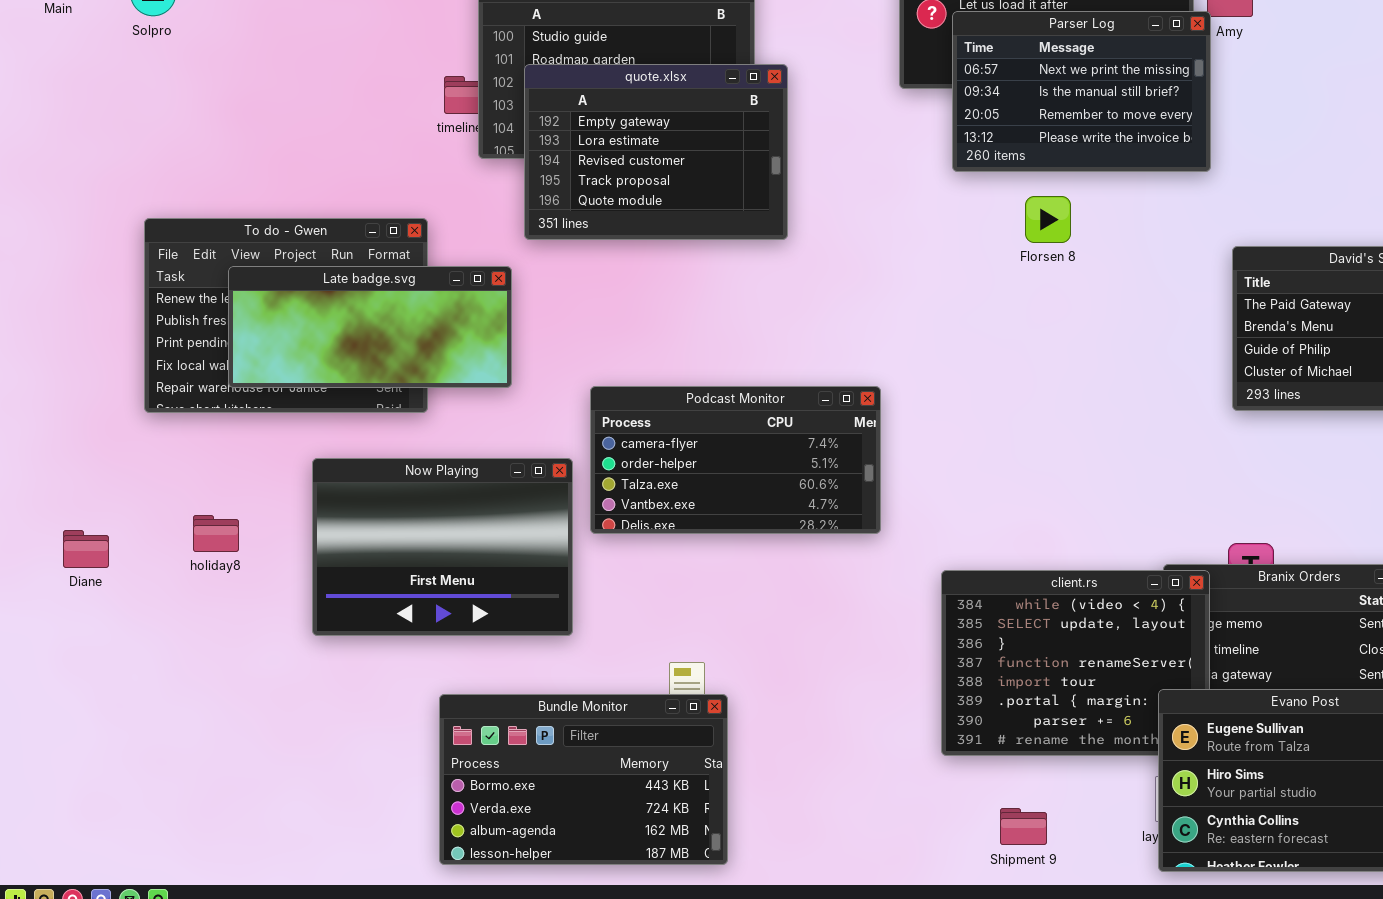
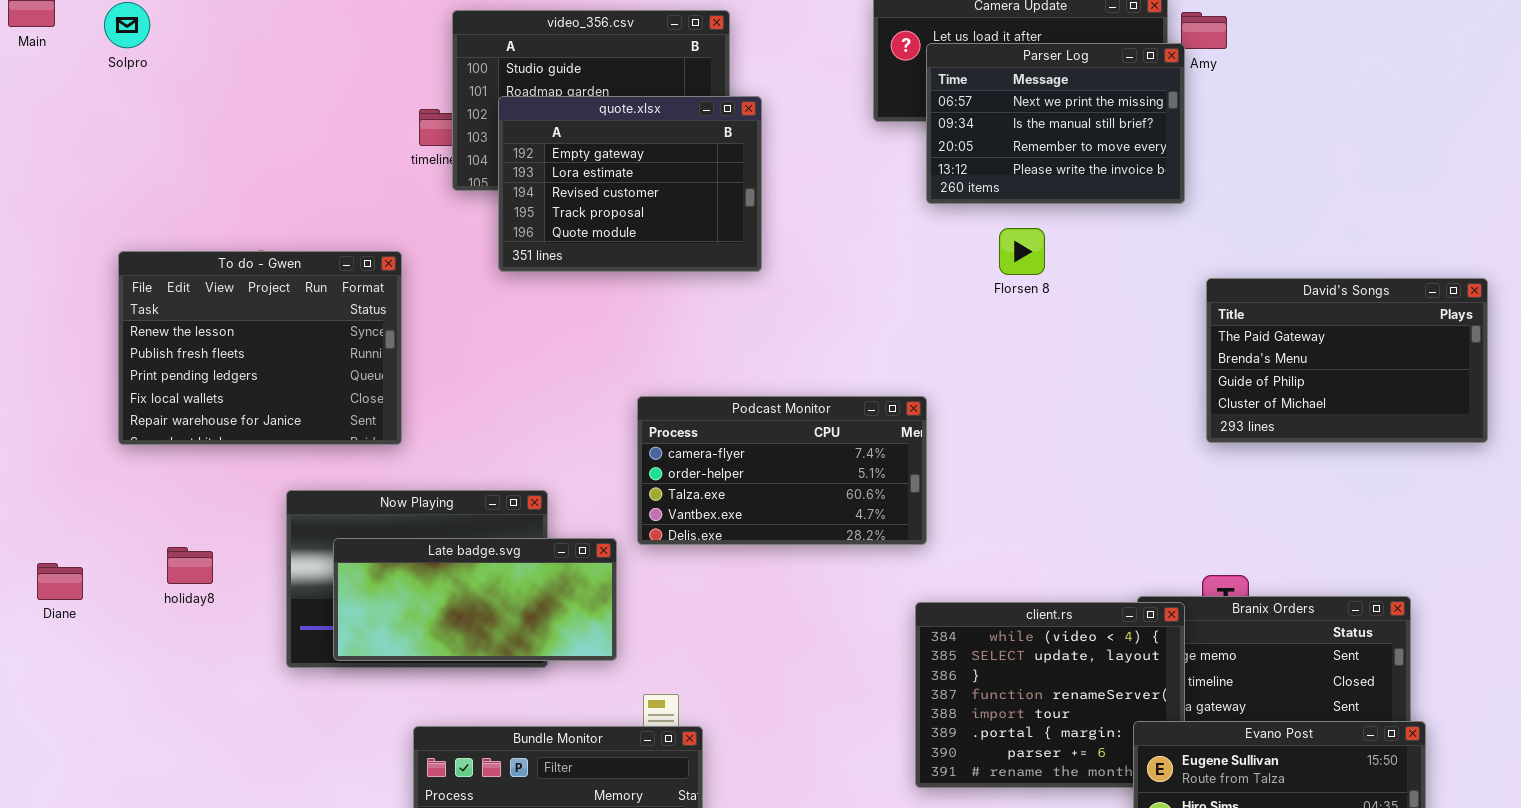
Late badge.svg: [228,266,512,388] -> [333,538,617,661], moved
Podcast Monitor: [590,386,881,534] -> [637,396,927,545], moved

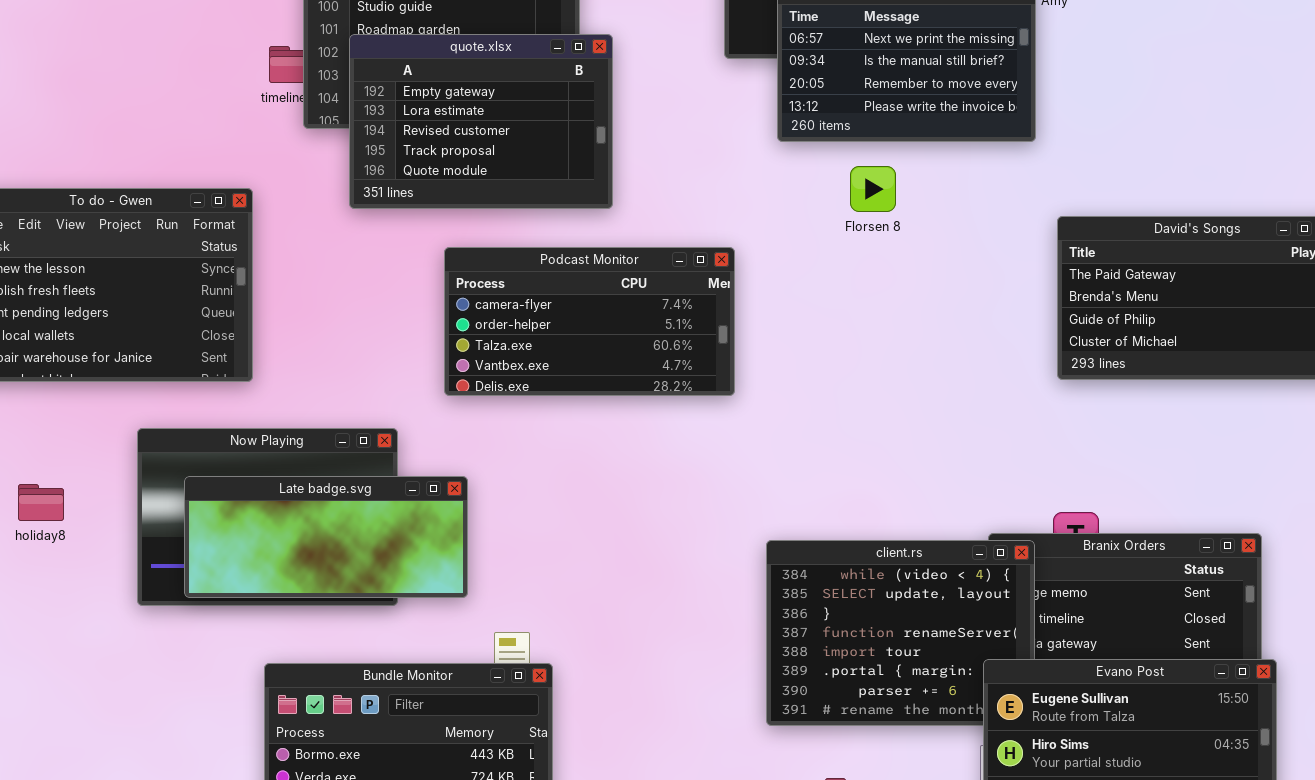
Podcast Monitor: [637,396,927,545] -> [444,247,735,396], moved

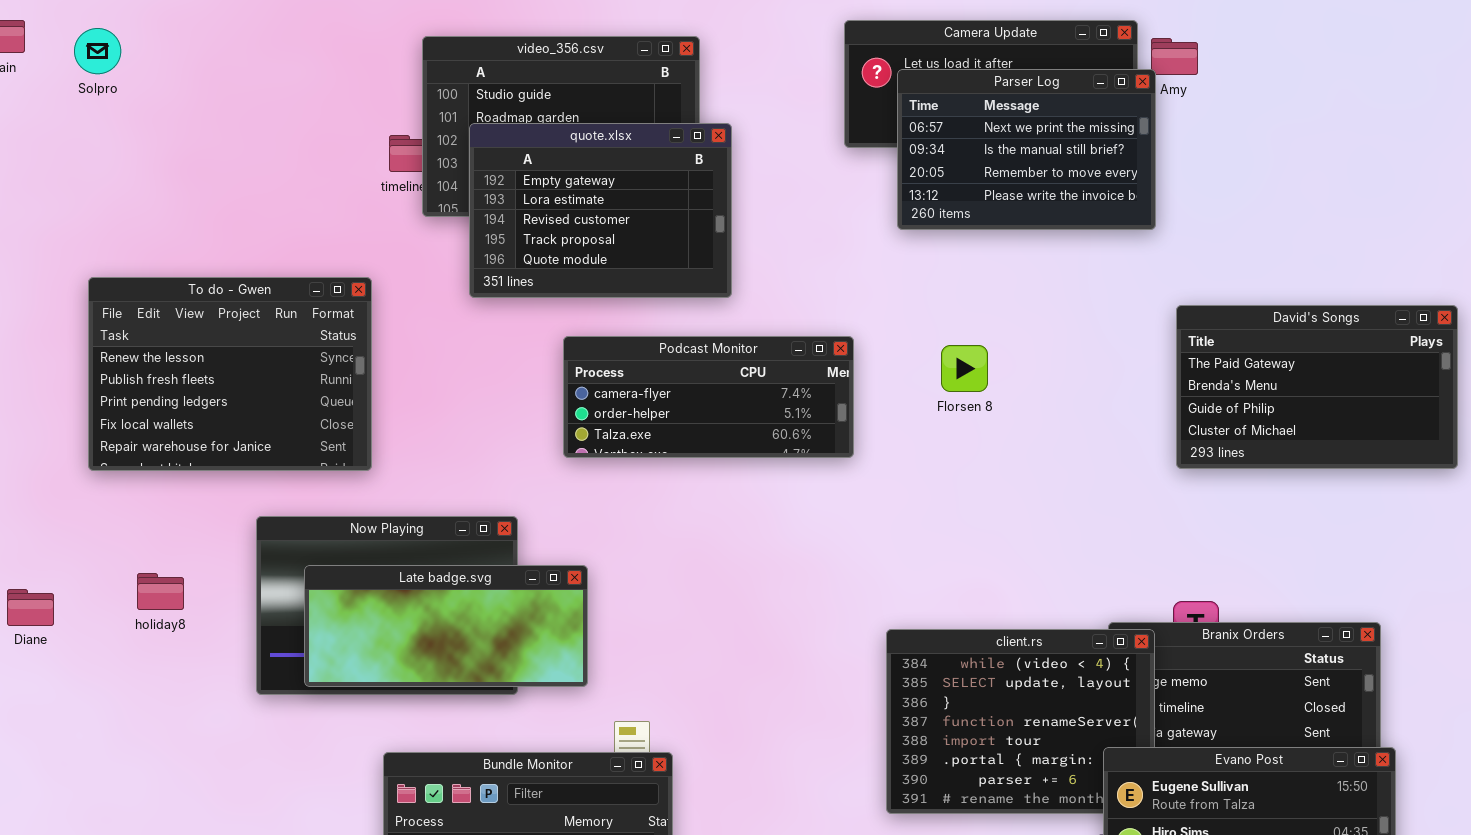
Florsen 8: [850,166,896,212] -> [941,345,988,392], moved
Podcast Monitor: [444,247,735,396] -> [563,336,854,458], resized

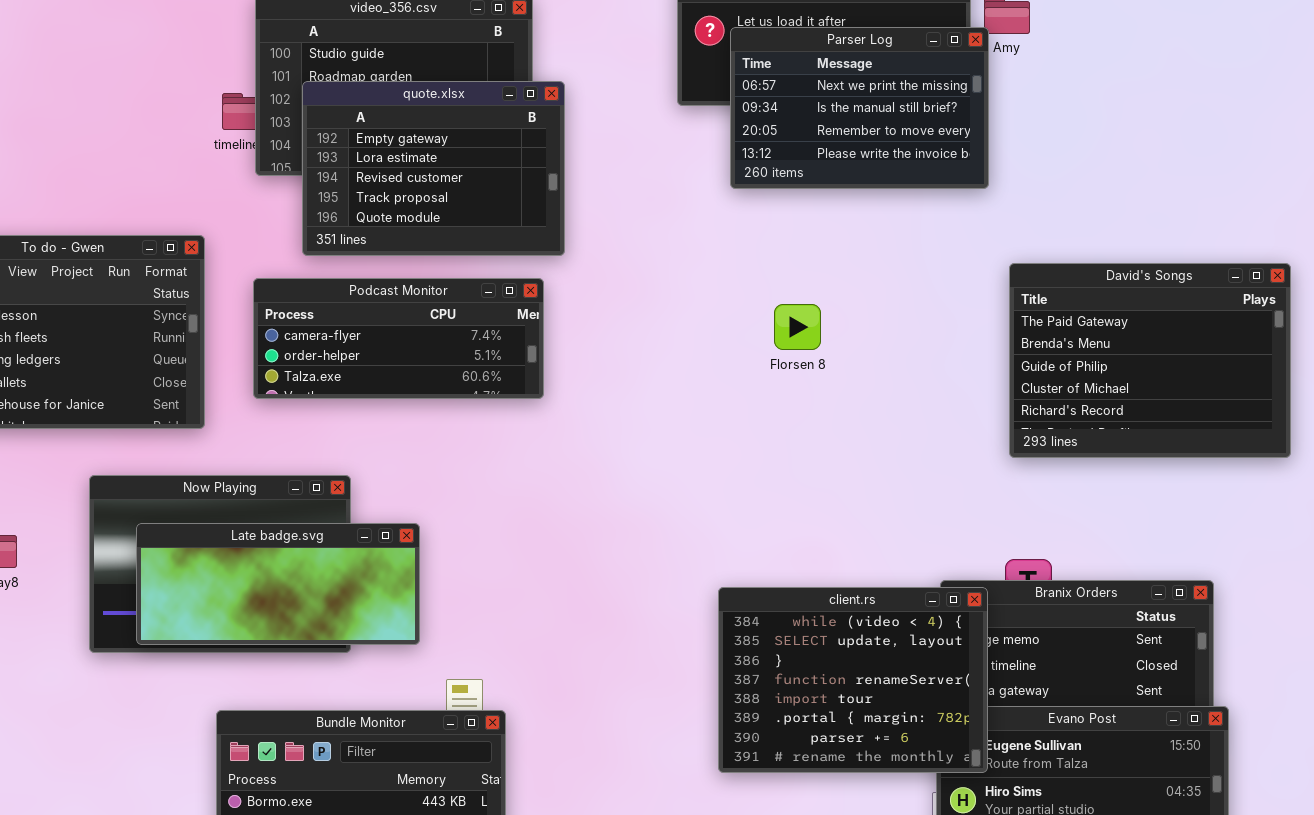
David's Songs: [1176,305,1458,469] -> [1009,263,1291,458], resized
Podcast Monitor: [563,336,854,458] -> [253,278,544,399], moved
client.rs: [886,629,1155,814] -> [718,587,988,773], raised

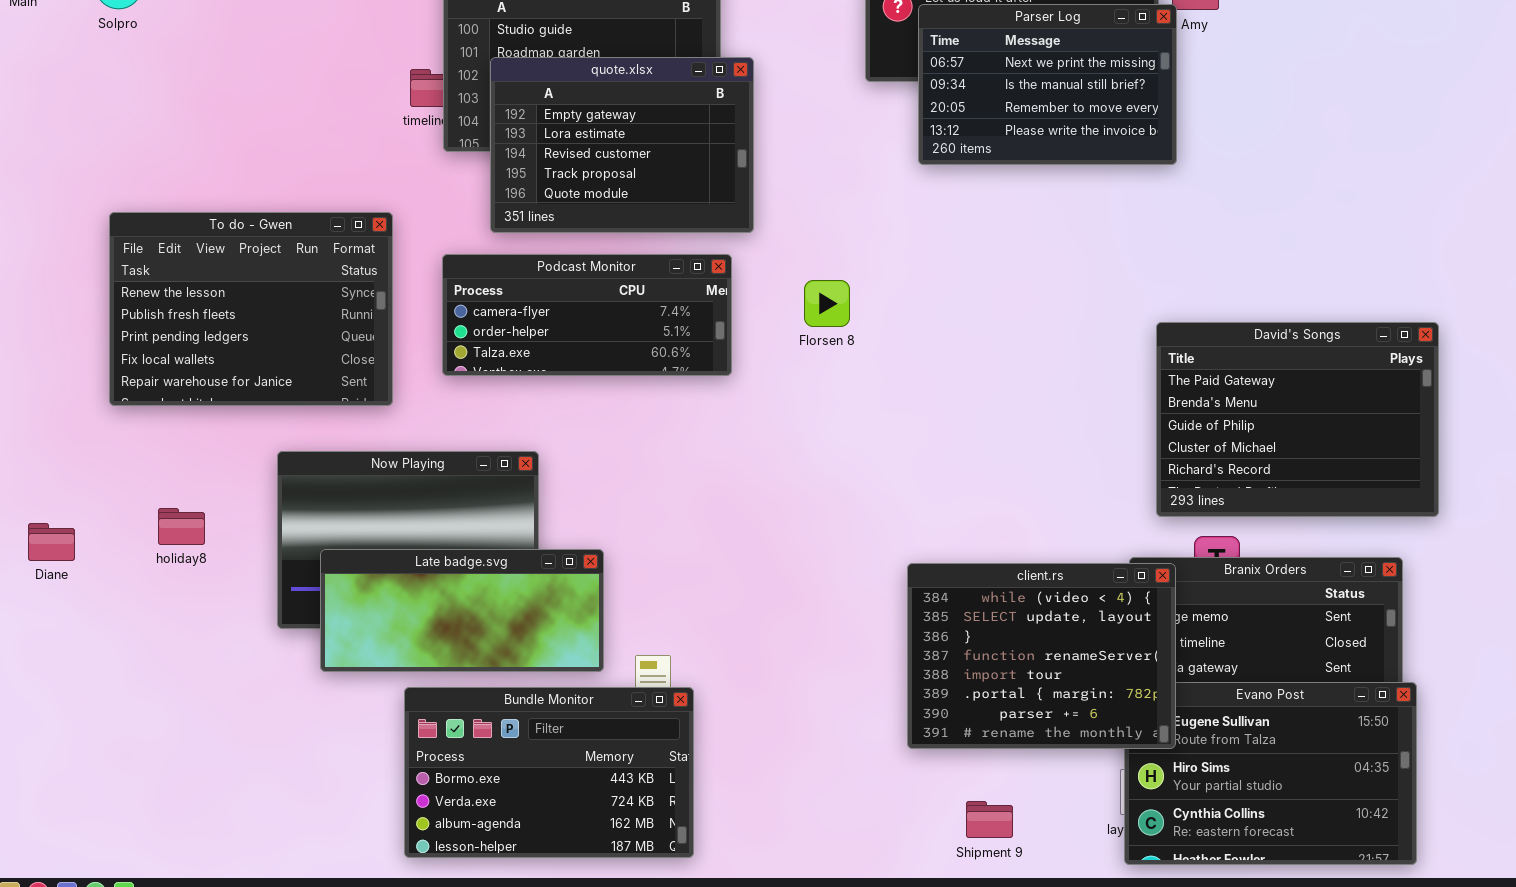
David's Songs: [1009,263,1291,458] -> [1156,322,1439,517], moved
Florsen 8: [774,304,821,350] -> [804,280,850,327], moved
Late badge.svg: [136,523,420,645] -> [320,549,604,672], moved

